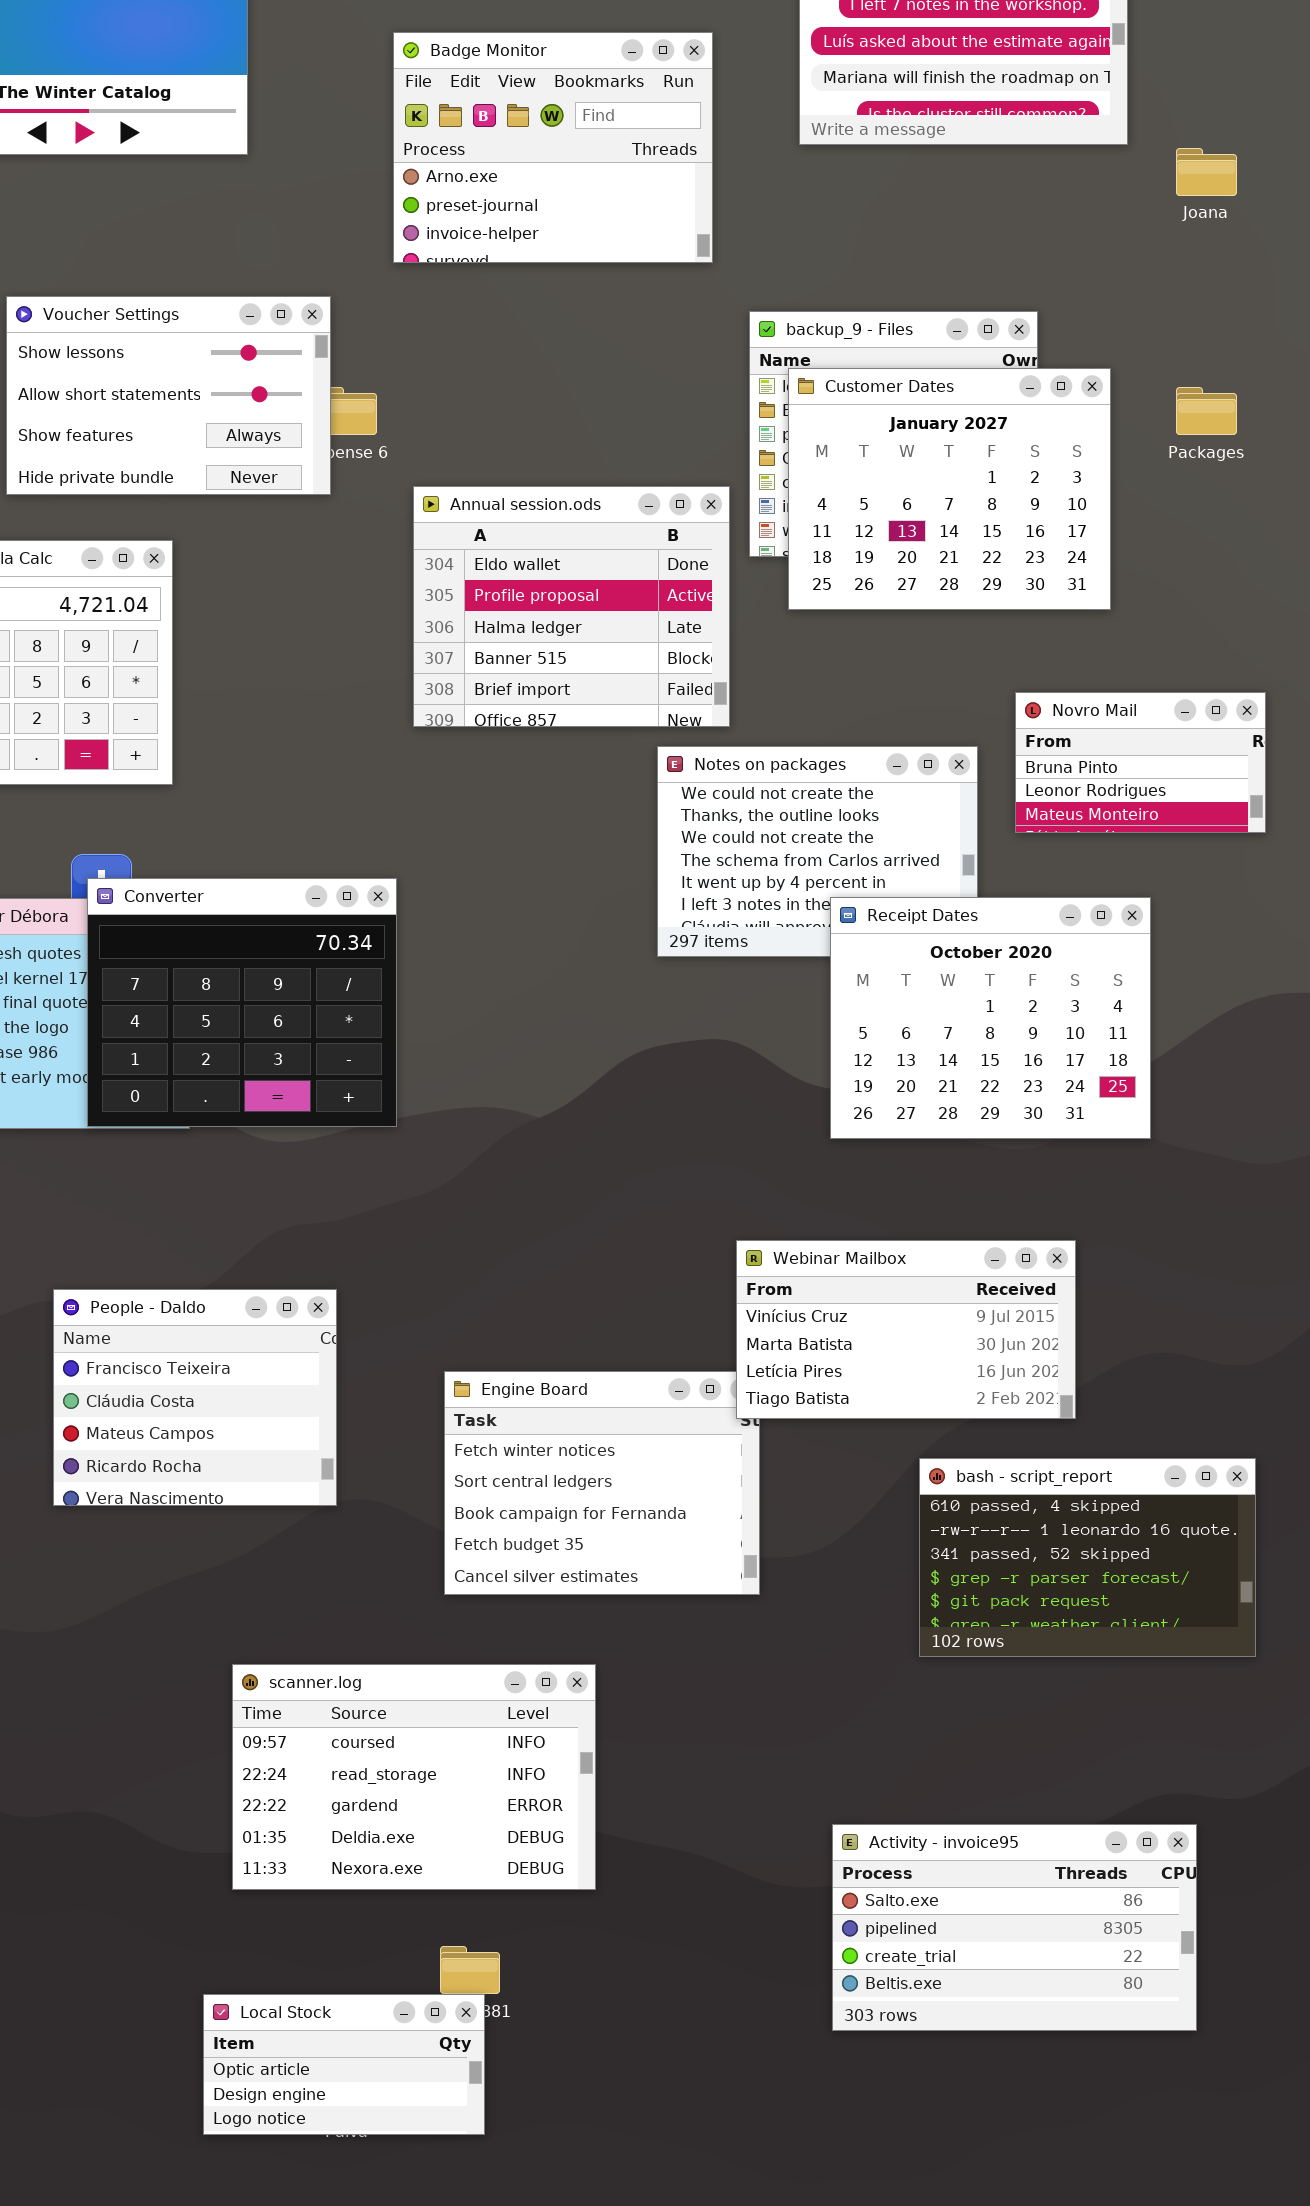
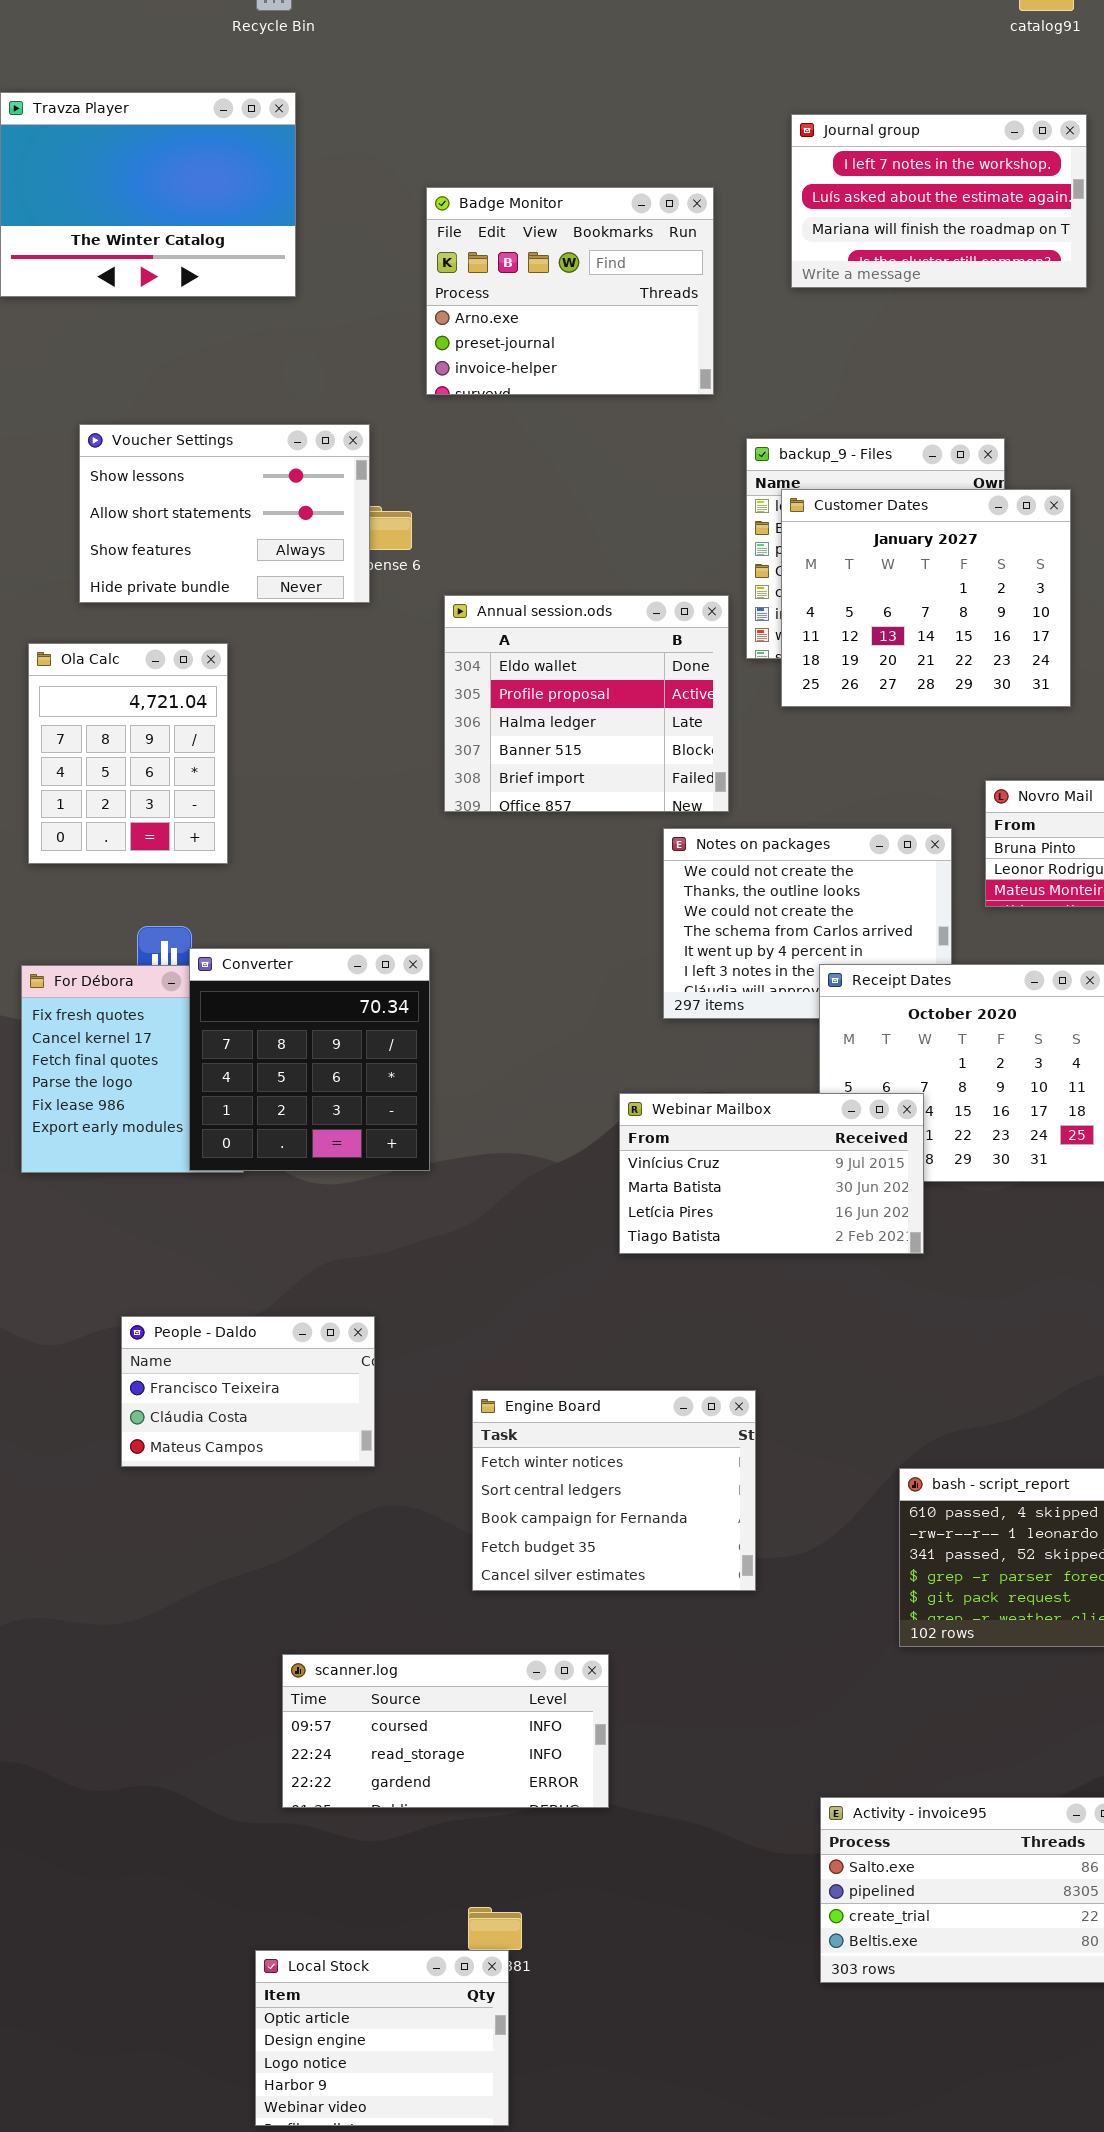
Converter: [87,878,397,1127] -> [189,948,430,1171], resized
Webinar Mailbox: [736,1240,1076,1419] -> [619,1093,924,1254], moved
People - Daldo: [53,1289,337,1506] -> [121,1316,375,1467], resized
scanner.log: [232,1664,596,1890] -> [282,1654,609,1808], resized
Local Stock: [203,1994,485,2135] -> [255,1950,509,2126], resized

